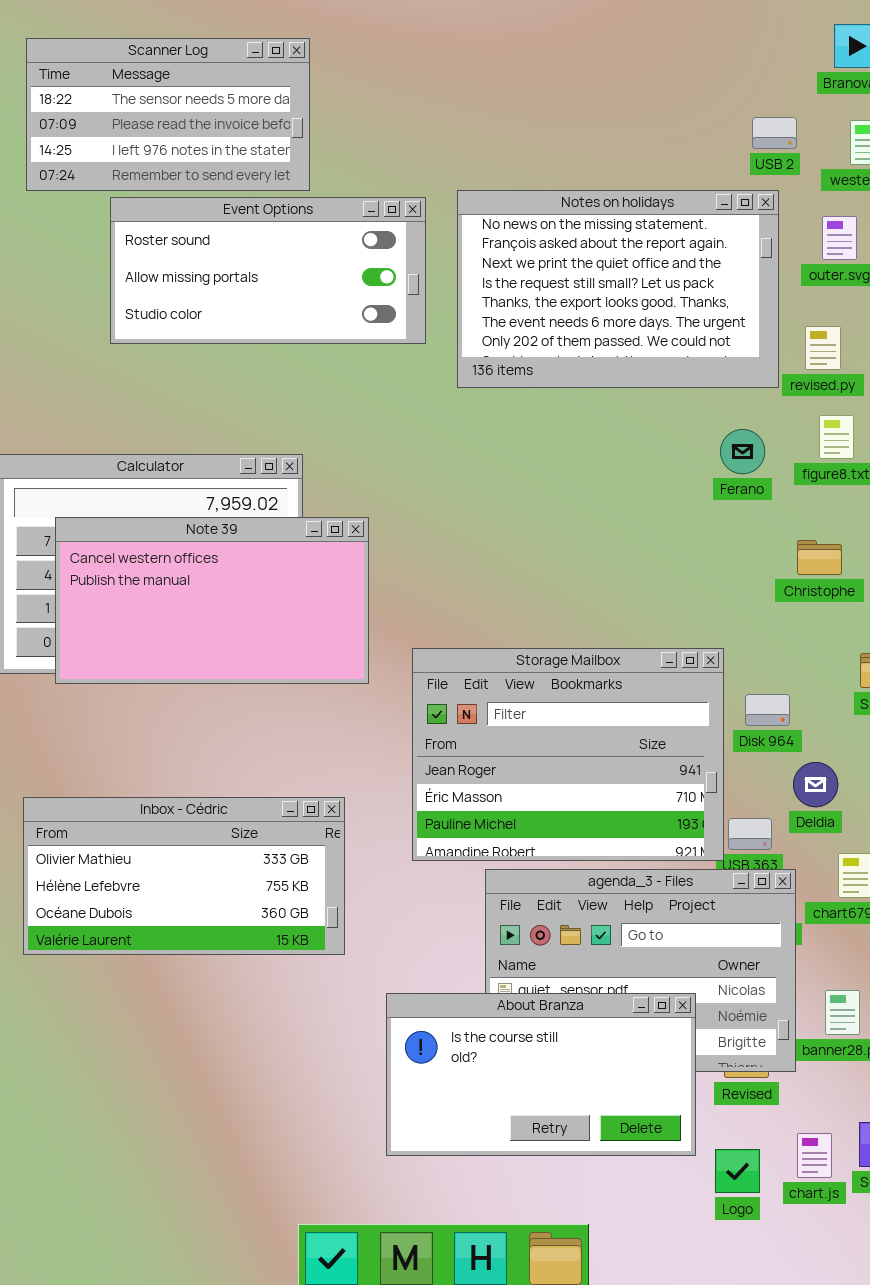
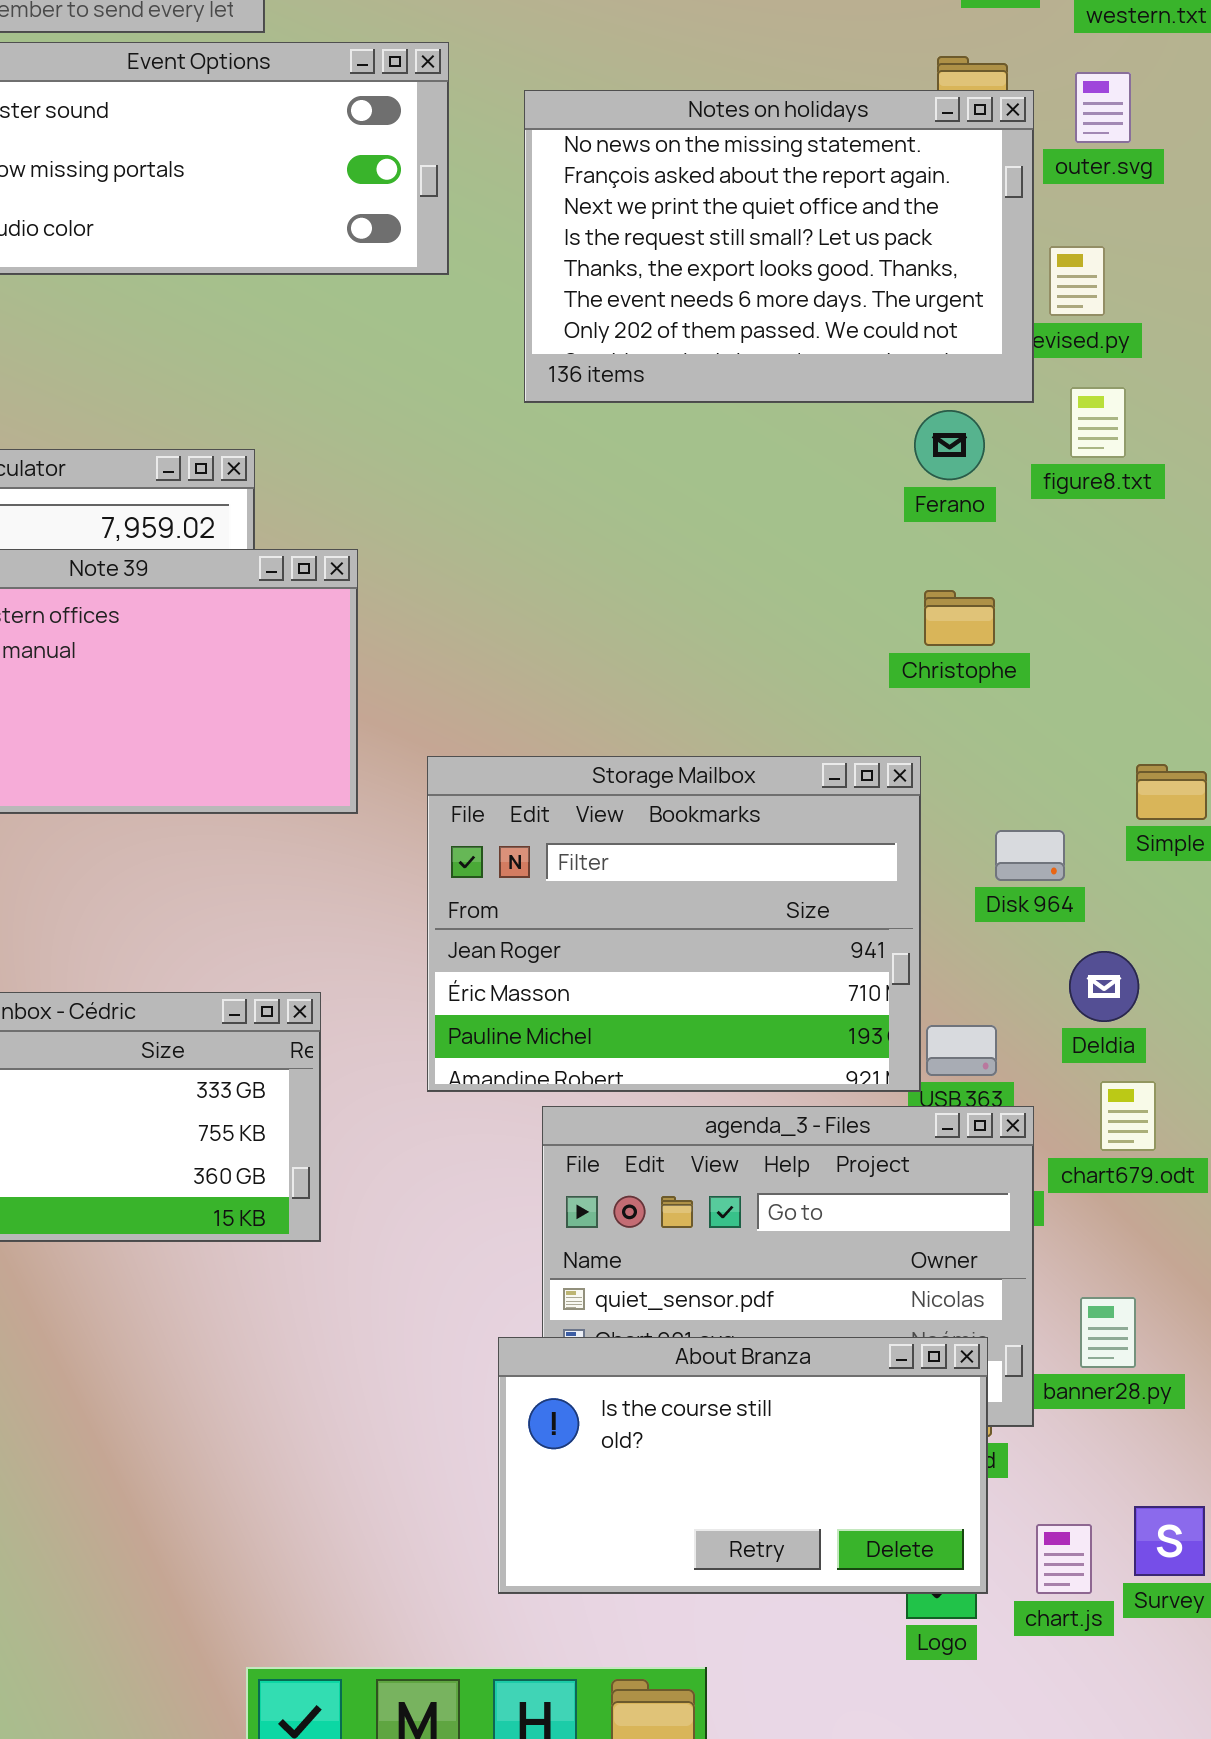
Notes on holidays: [457,190,779,388] -> [524,90,1034,403], moved
Christophe: [797,540,842,575] -> [924,590,995,646], moved
Disk 964: [745,694,790,726] -> [995,830,1065,881], moved
Deldia: [793,762,838,807] -> [1069,951,1139,1022], moved
About Branza: [386,993,696,1156] -> [498,1337,988,1594], moved

